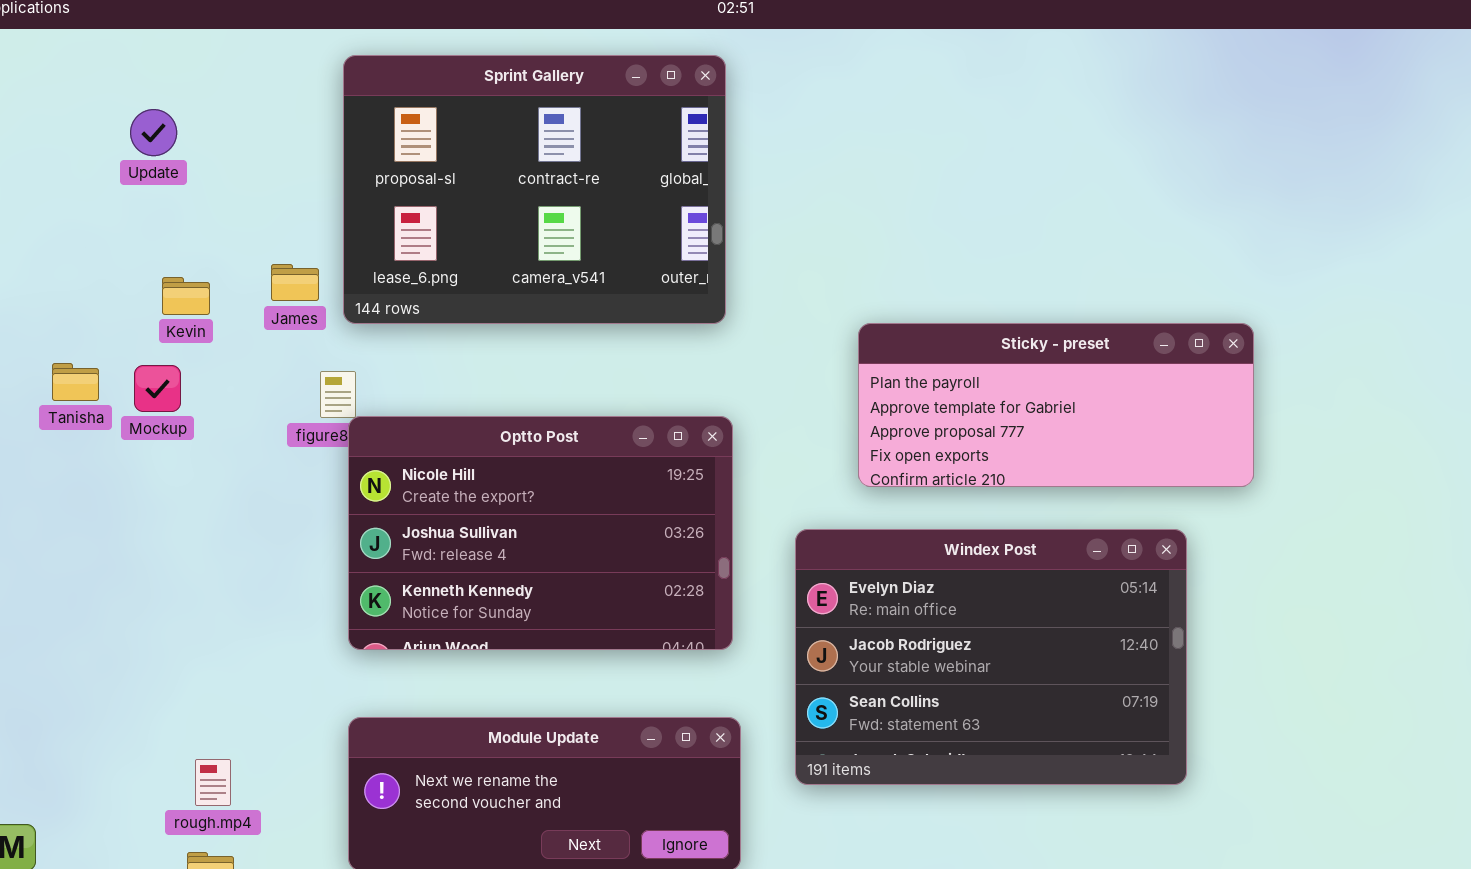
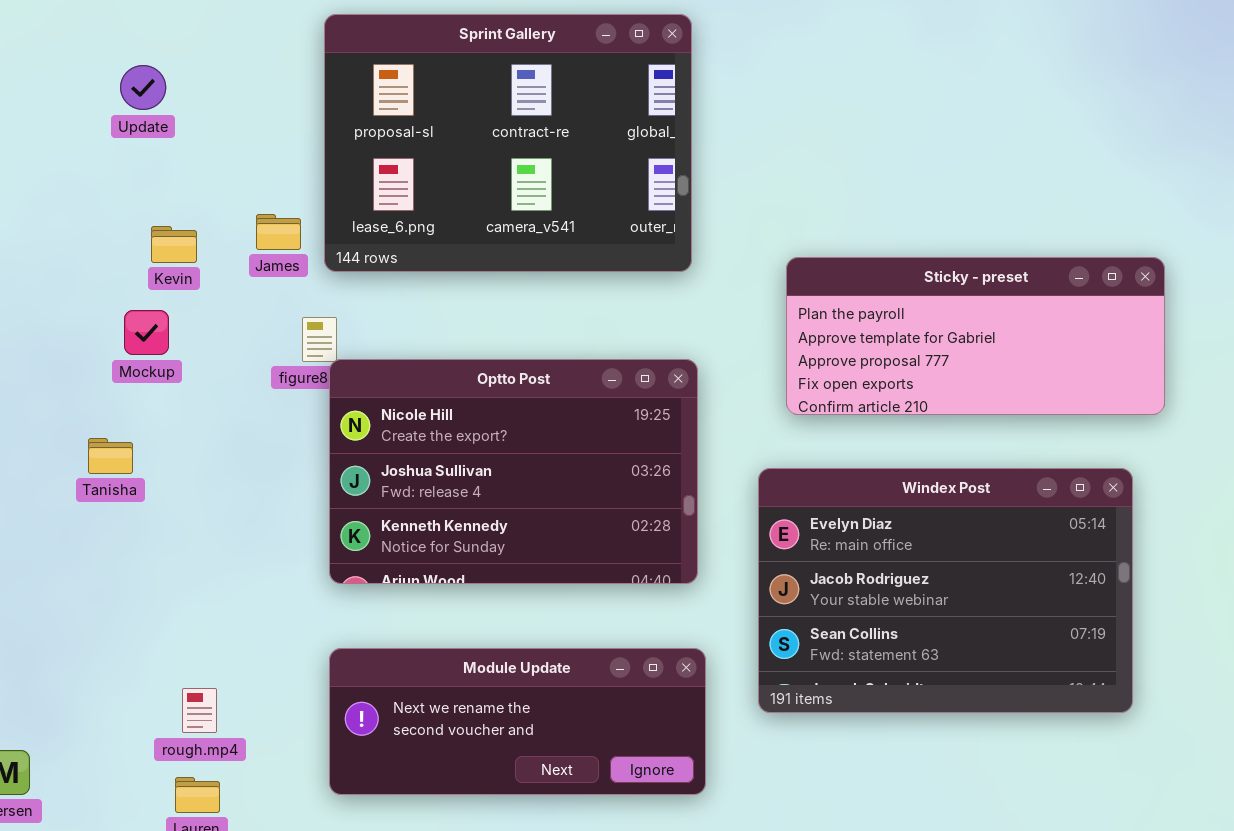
Sticky - preset: [858,323,1254,487] -> [786,257,1165,415], moved
Tanisha: [52,363,99,401] -> [88,438,133,474], moved

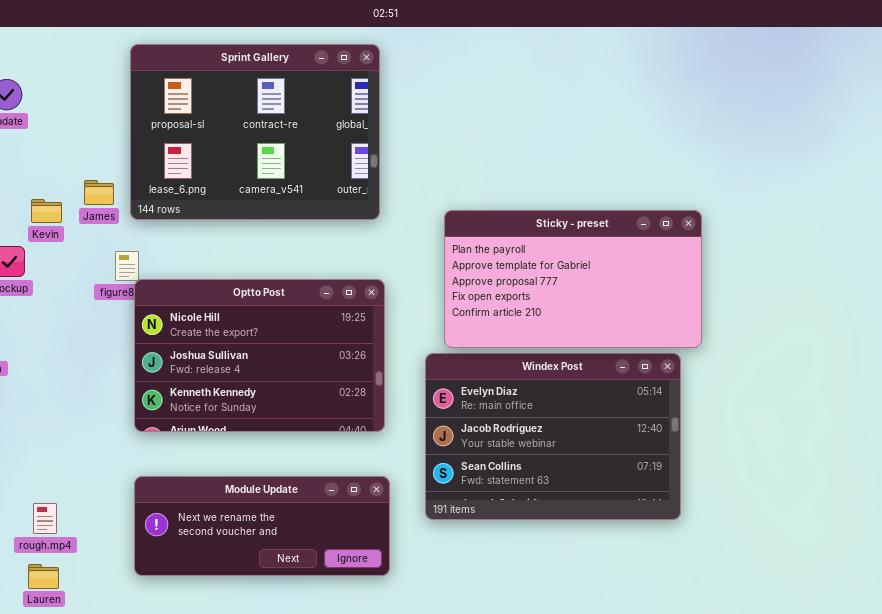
Kevin: [151,226,197,263] -> [31,199,62,223], moved
Sticky - preset: [786,257,1165,415] -> [444,210,702,348], resized

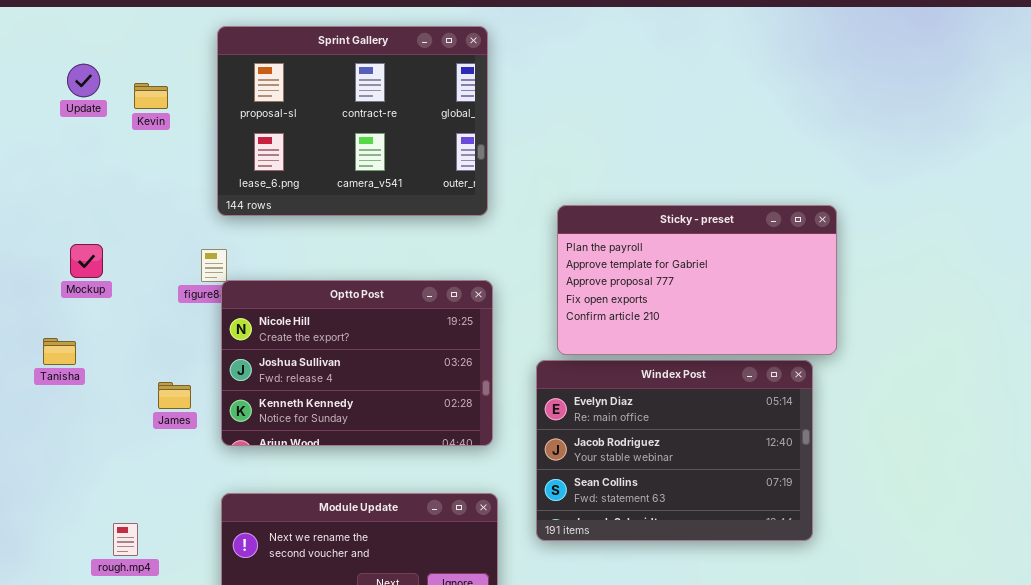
James: [84,180,114,205] -> [158,382,191,409], moved
Kevin: [31,199,62,223] -> [134,83,168,109], moved

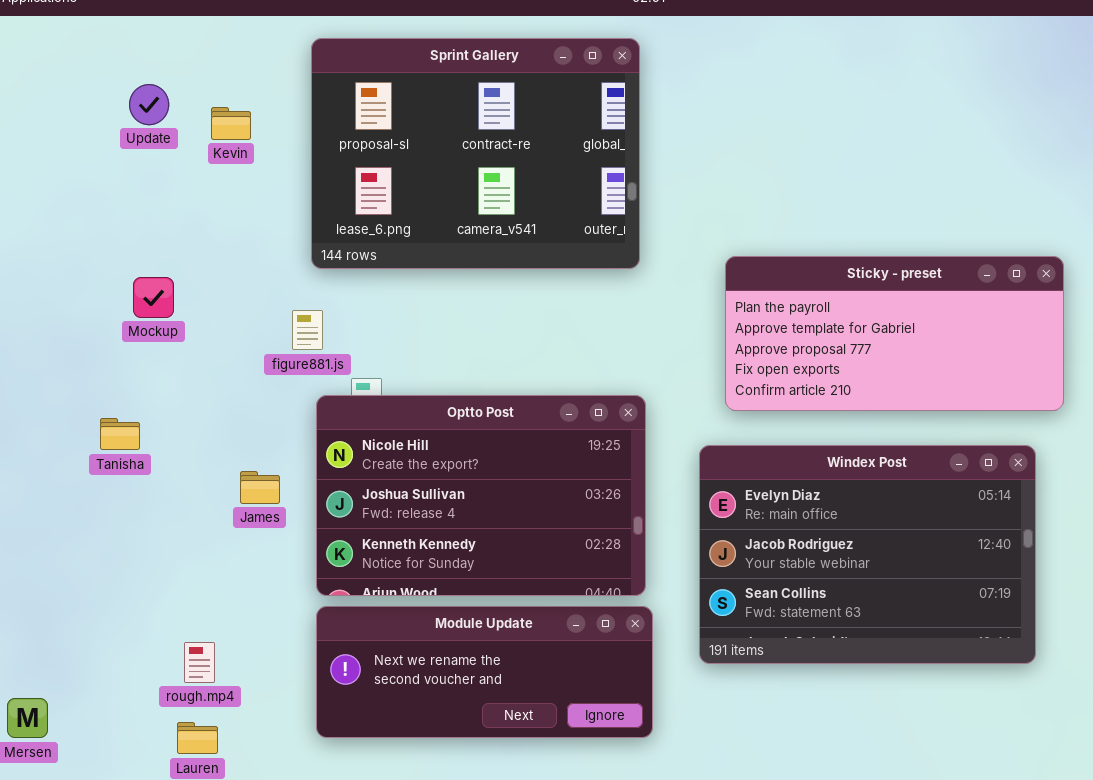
Sticky - preset: [557,205,837,355] -> [725,256,1064,411], resized
Mockup: [70,244,103,278] -> [133,277,174,318], moved
Optto Post: [221,280,493,446] -> [316,395,646,596], moved

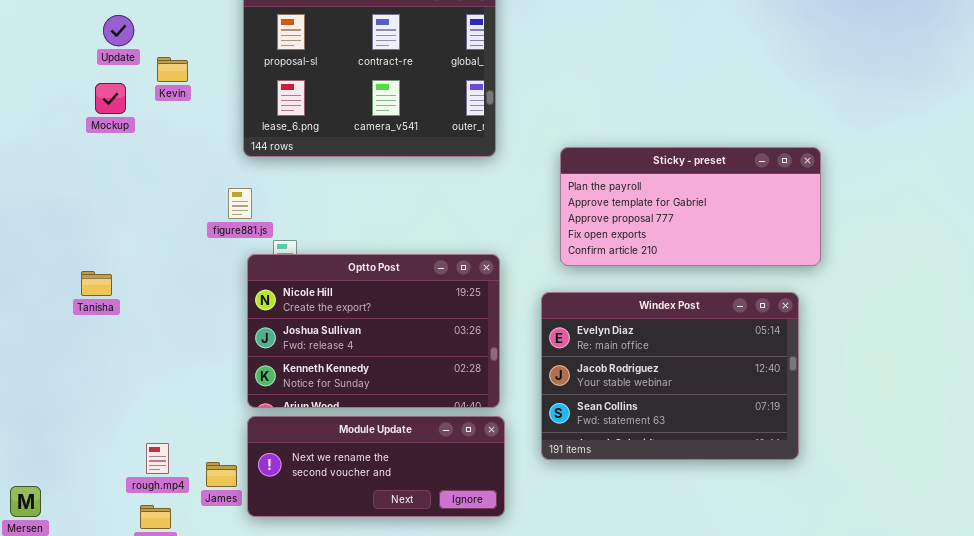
Kevin: [211,107,251,140] -> [157,57,188,82], moved
Mockup: [133,277,174,318] -> [95,83,126,114], moved
James: [240,471,280,504] -> [206,462,237,487], moved

